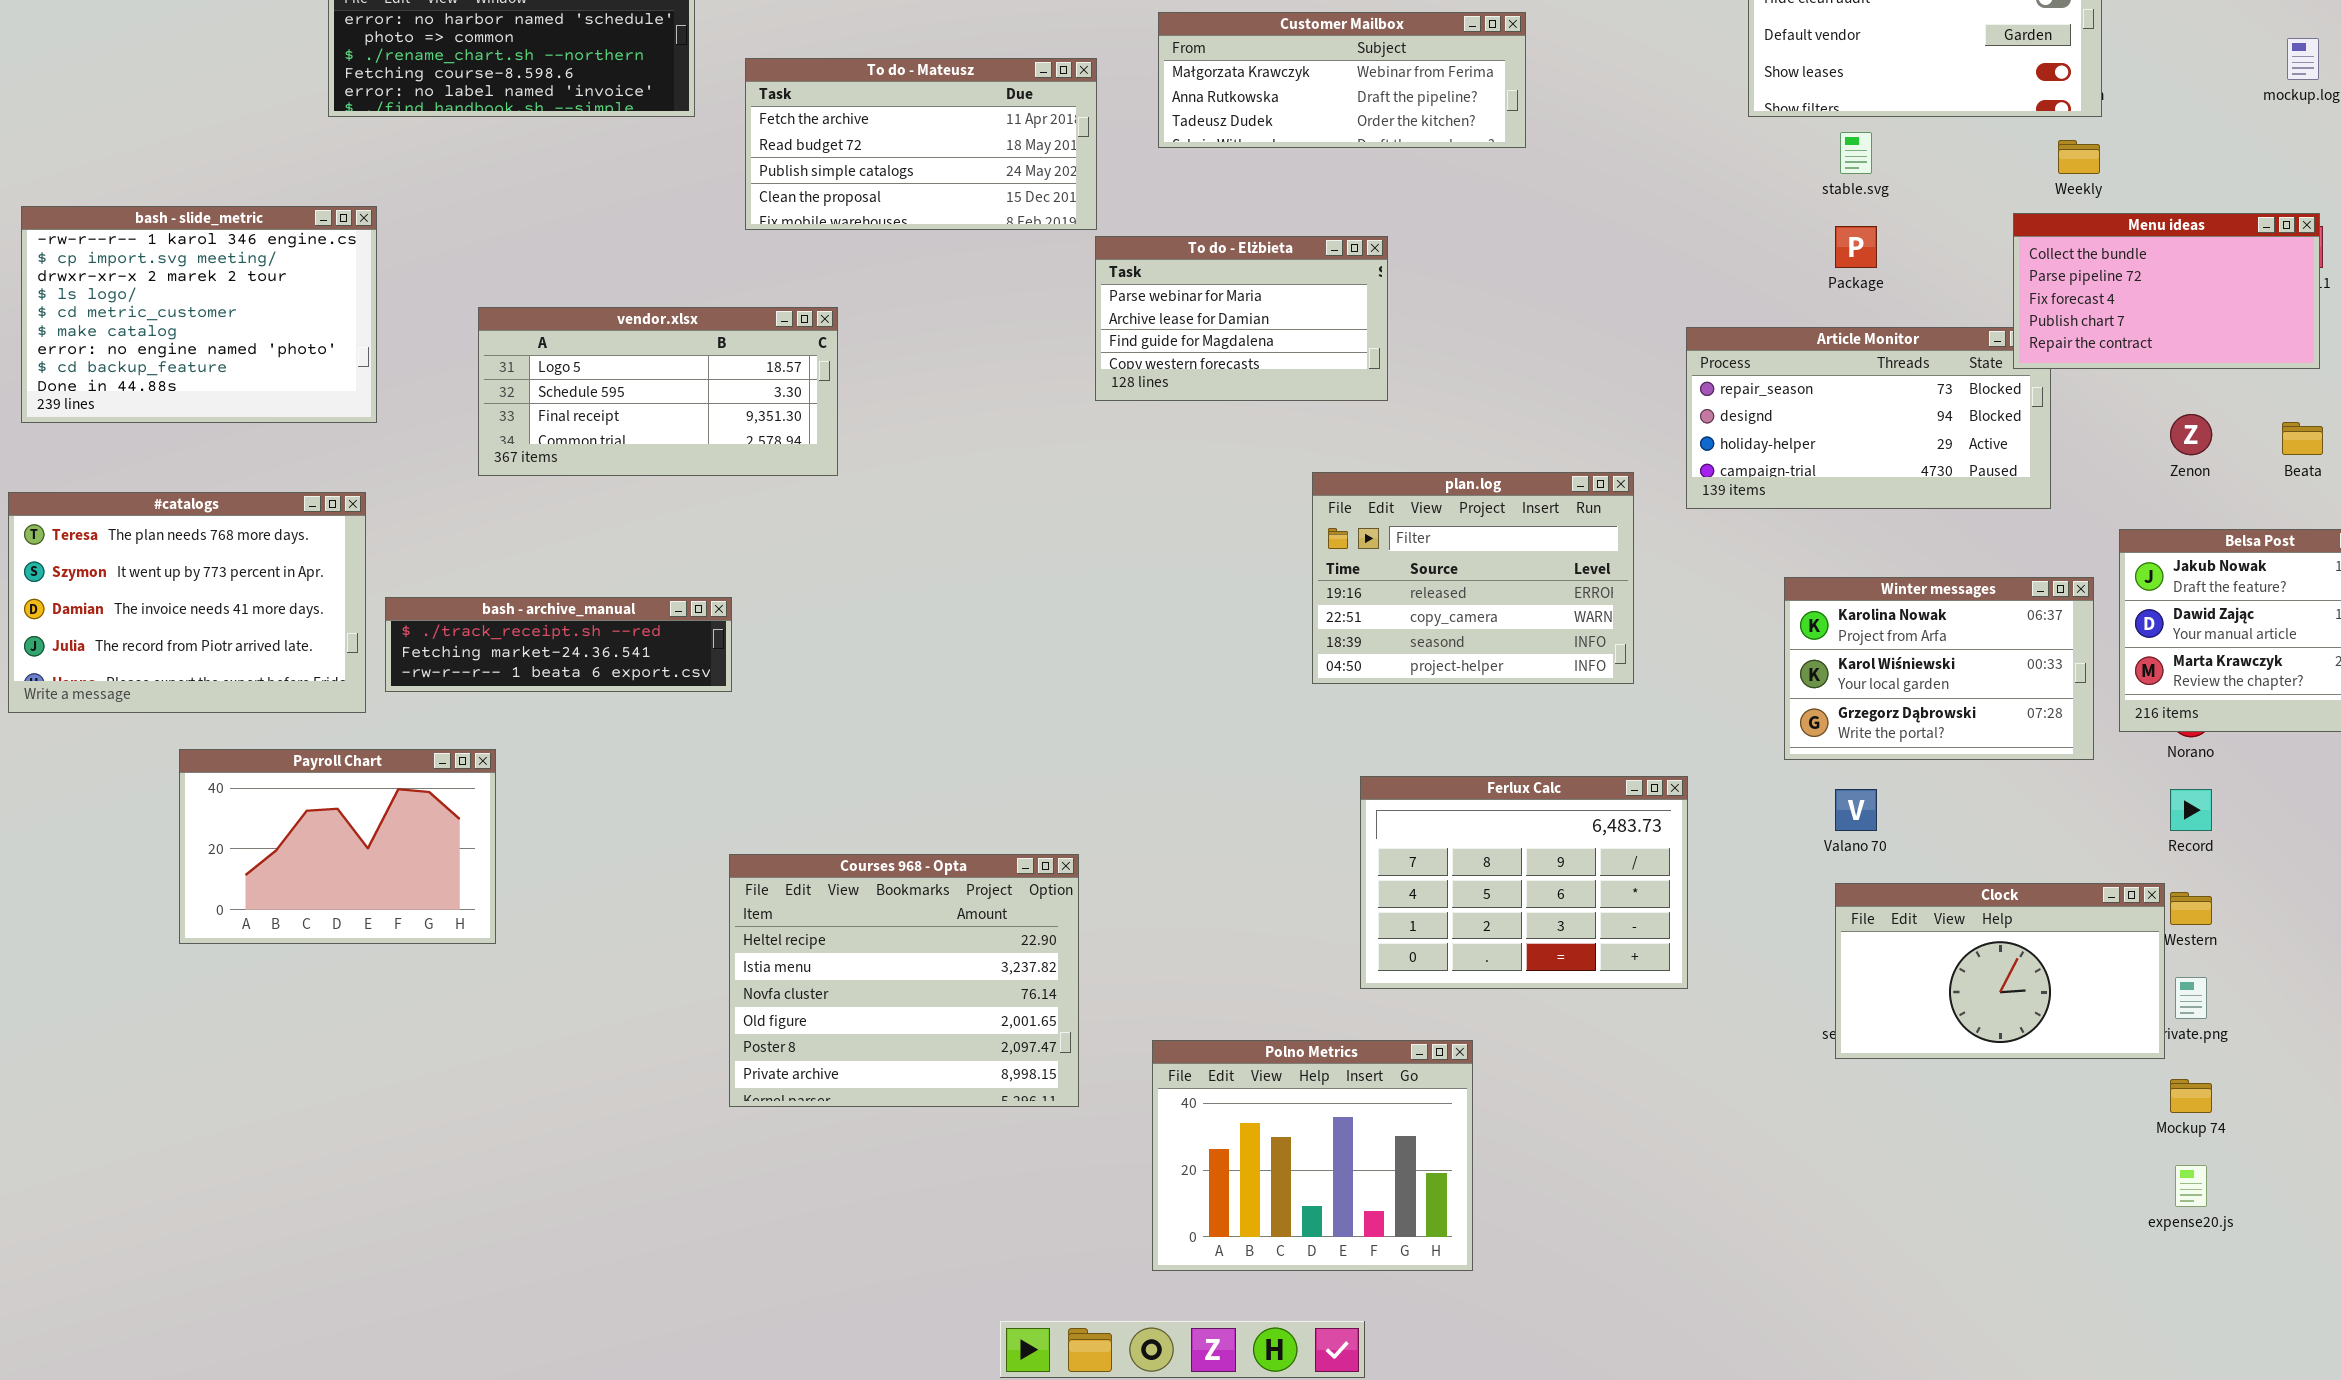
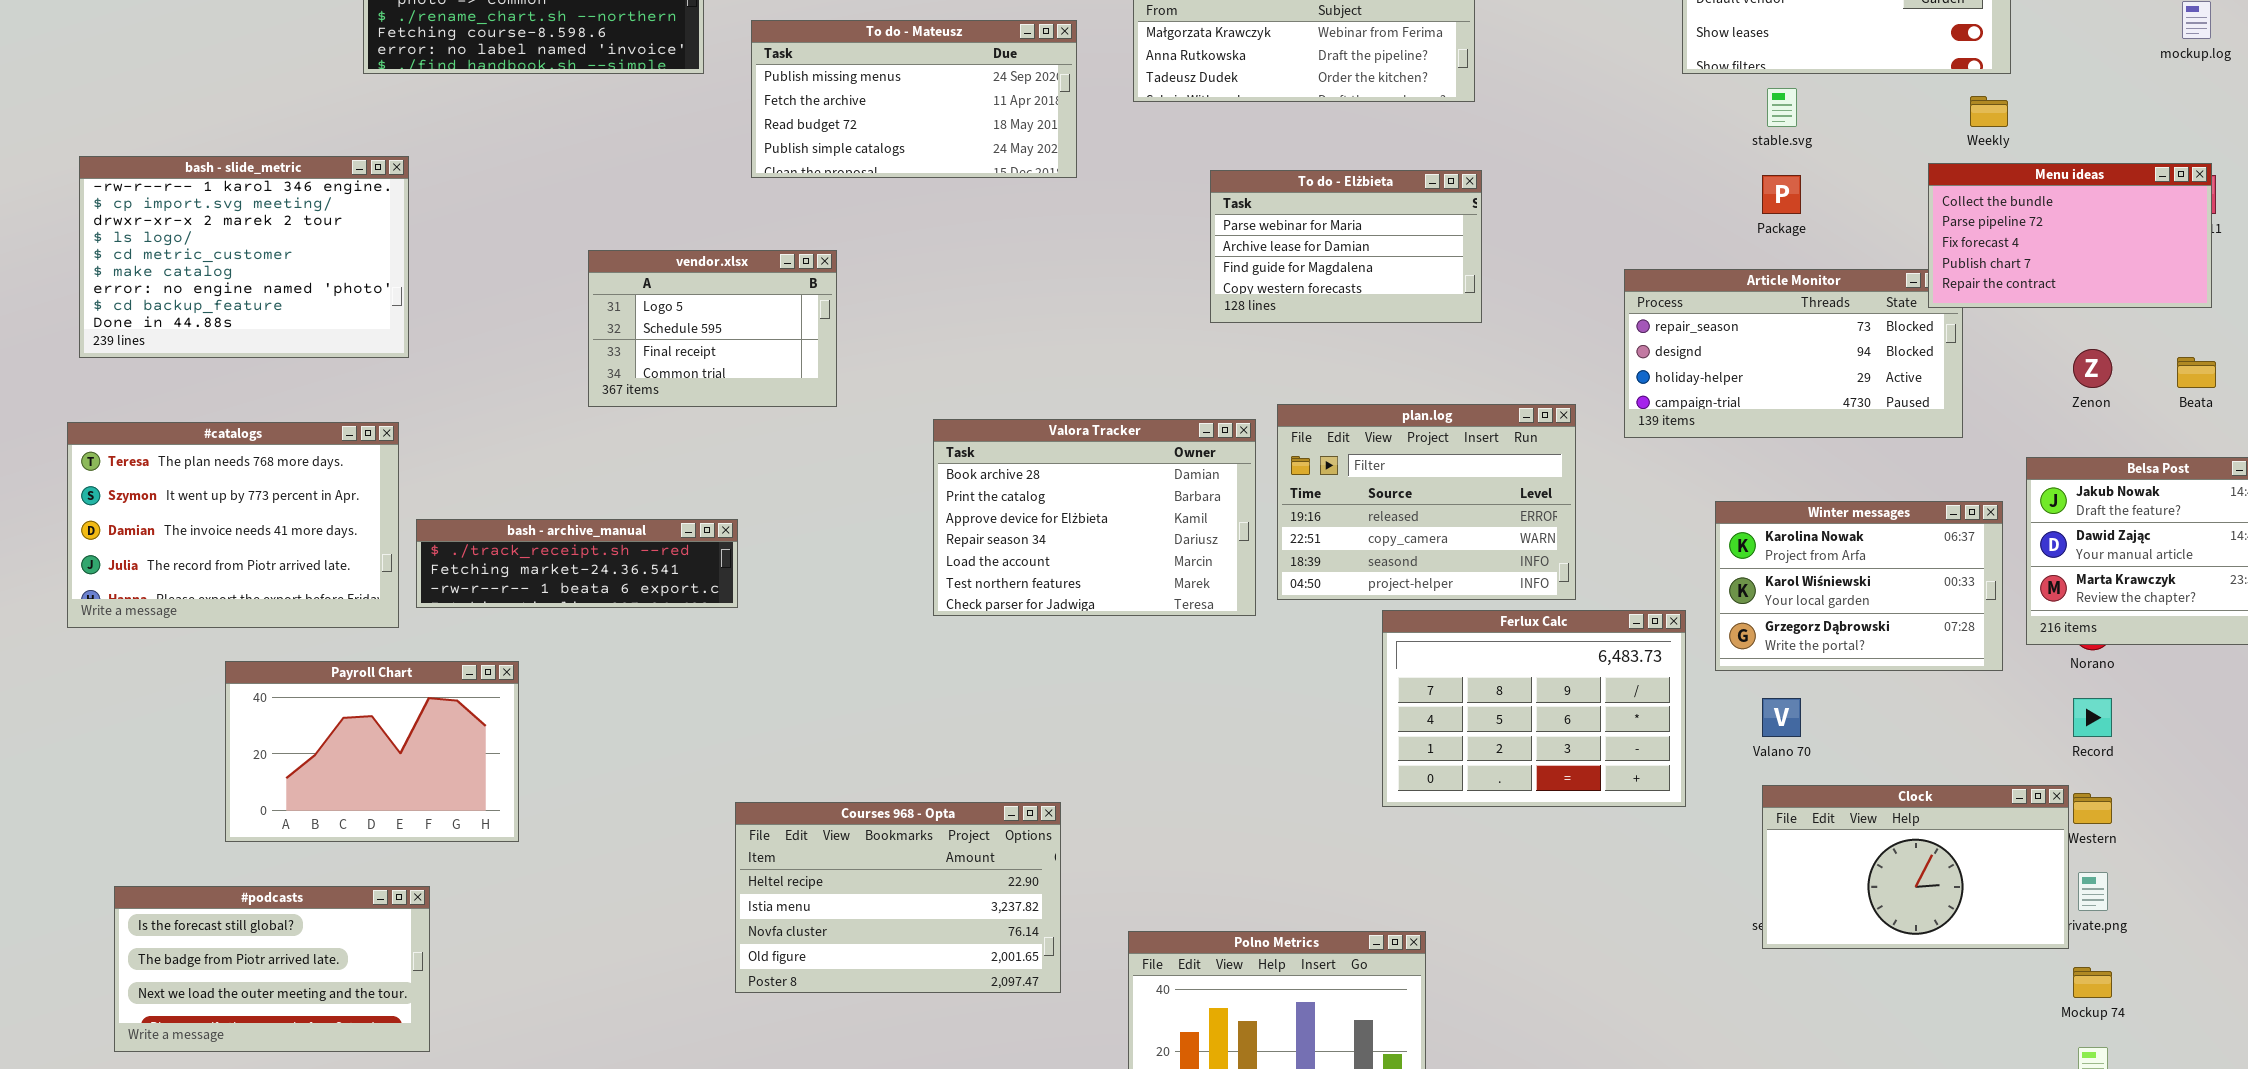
To do - Mateusz: [745,58,1097,230] -> [751,20,1077,178], scrolled up 1 row
To do - Elżbieta: [1095,236,1388,401] -> [1210,170,1482,323], moved
vendor.xlsx: [478,307,838,476] -> [588,250,837,407], resized
Valora Tracker: none -> [933,419,1256,616], opened
Ferlux Calc: [1360,776,1688,989] -> [1382,610,1686,807], moved
Courses 968 - Opta: [729,854,1079,1107] -> [735,802,1061,993], resized
#podcasts: none -> [114,886,430,1052], opened

